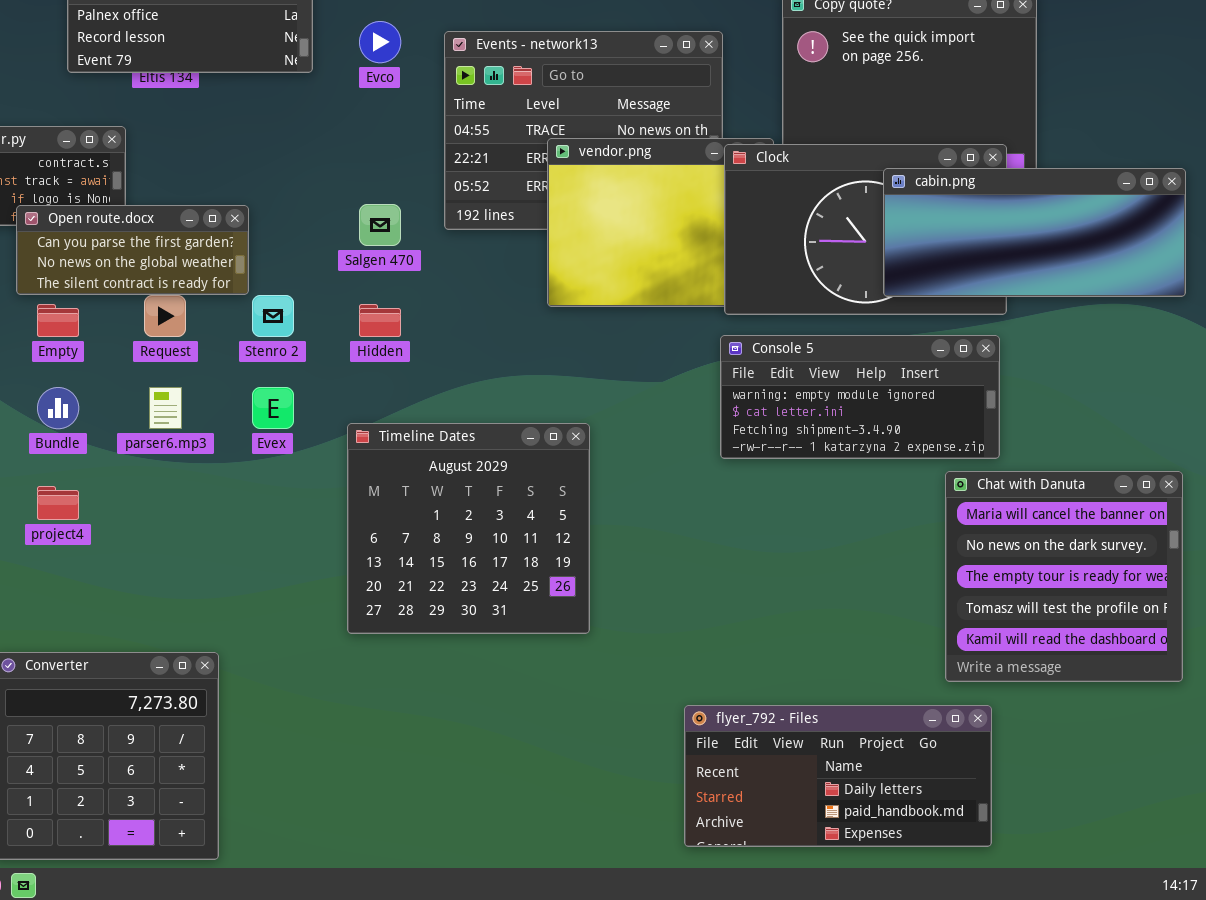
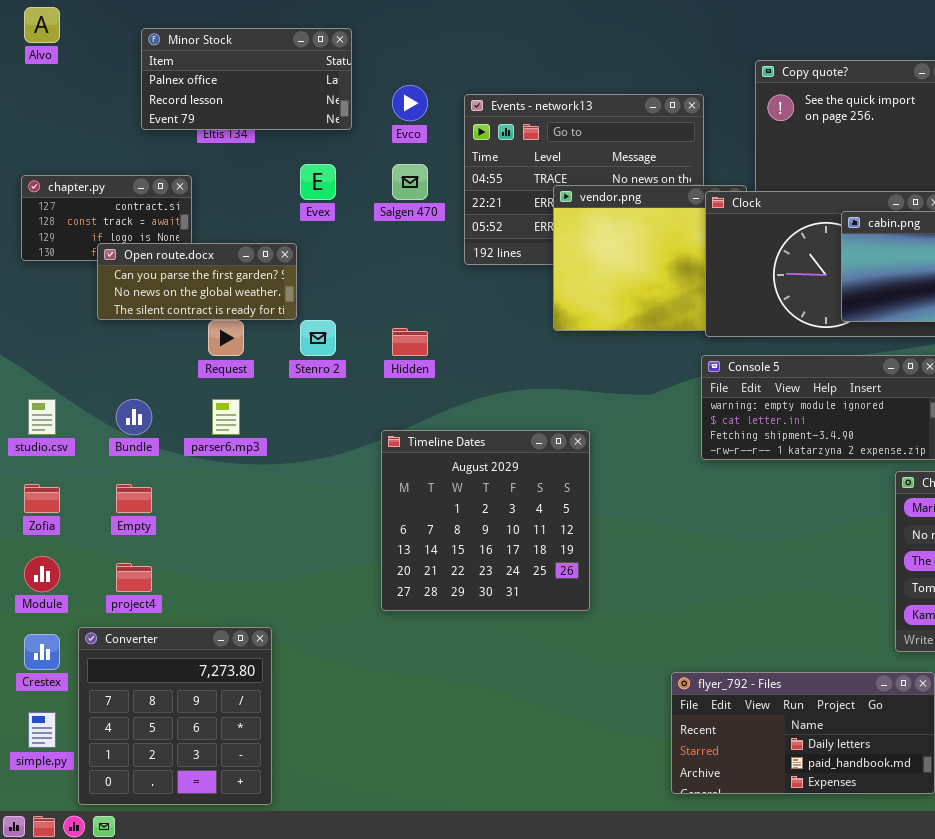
Salgen 470: [359,204,401,246] -> [392,164,428,200], moved
Empty: [37,304,79,337] -> [116,484,152,513], moved
Evex: [252,387,294,429] -> [300,164,336,200], moved
project4: [37,486,79,520] -> [116,563,152,592], moved

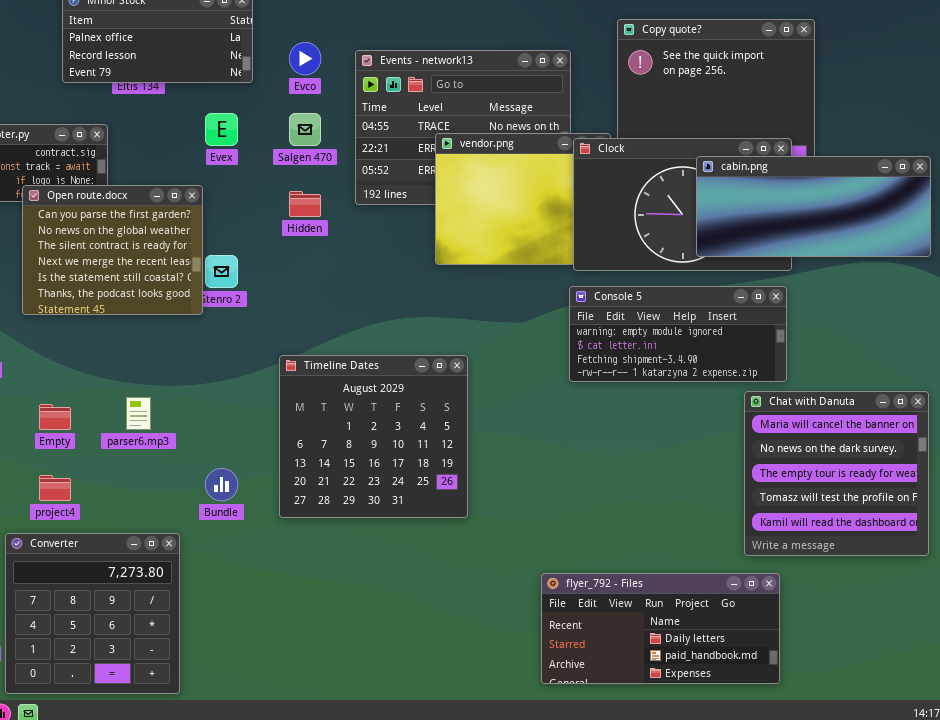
Open route.docx: [97,243,297,320] -> [22,185,203,315], resized
Hidden: [392,328,428,356] -> [289,191,321,217], moved
Bundle: [116,399,152,435] -> [205,468,238,501], moved
parser6.mp3: [212,399,240,435] -> [126,397,151,430], moved

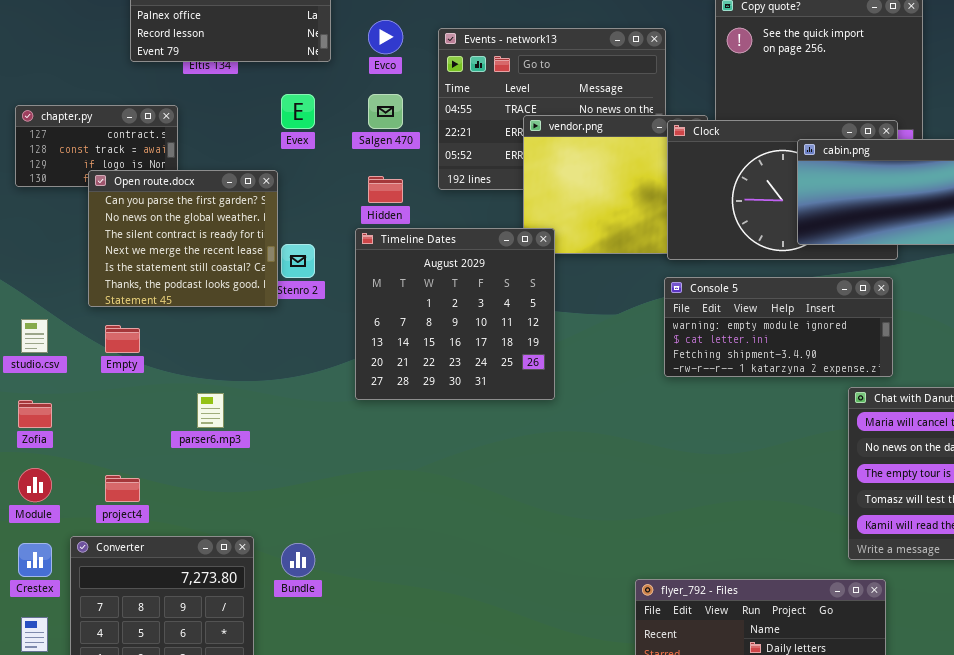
Timeline Dates: [279,355,468,518] -> [355,228,555,400], moved
Empty: [39,404,71,430] -> [105,325,140,353], moved
Bundle: [205,468,238,501] -> [281,543,315,577], moved

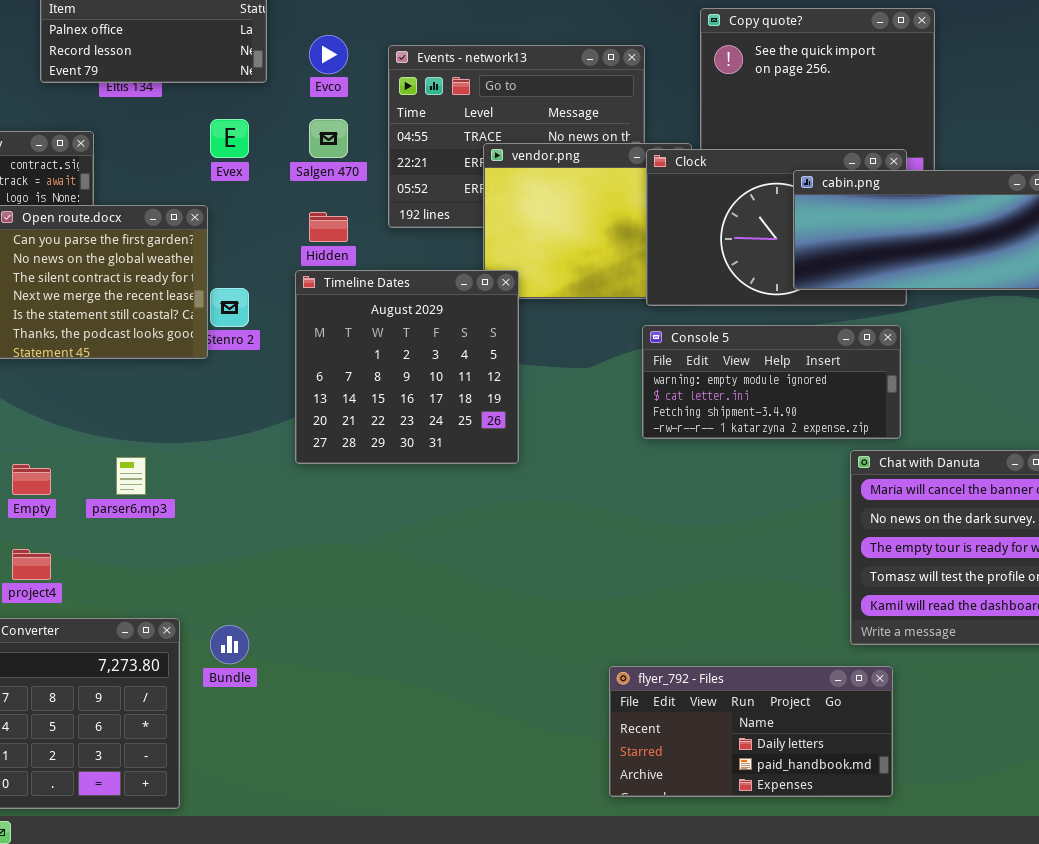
Empty: [105,325,140,353] -> [12,464,51,495], moved

